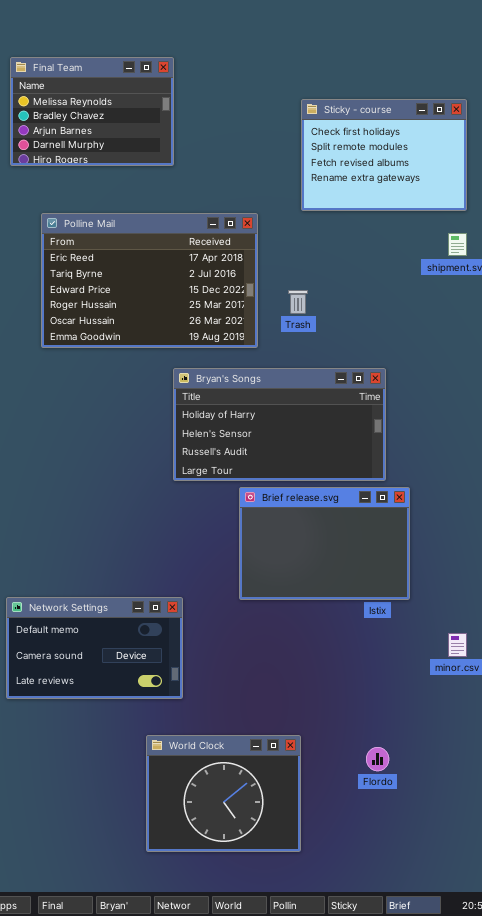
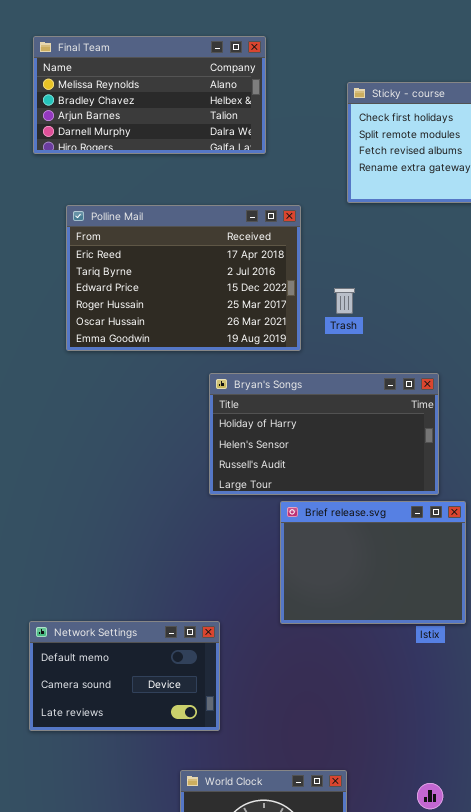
Final Team: [10,57,174,166] -> [33,36,266,154], resized

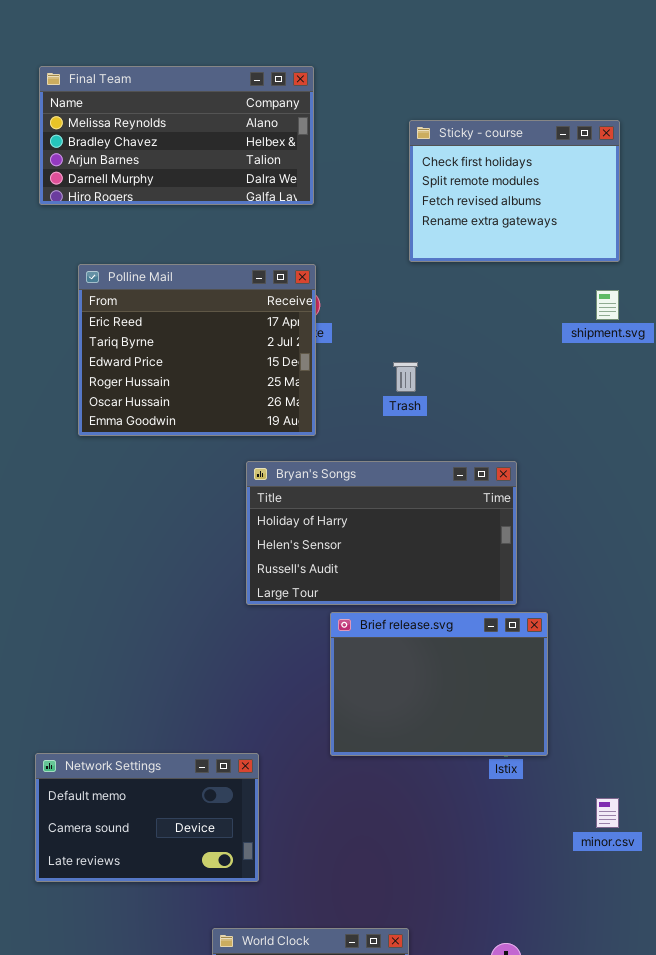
Polline Mail: [66,205,301,351] -> [78,264,316,436], resized

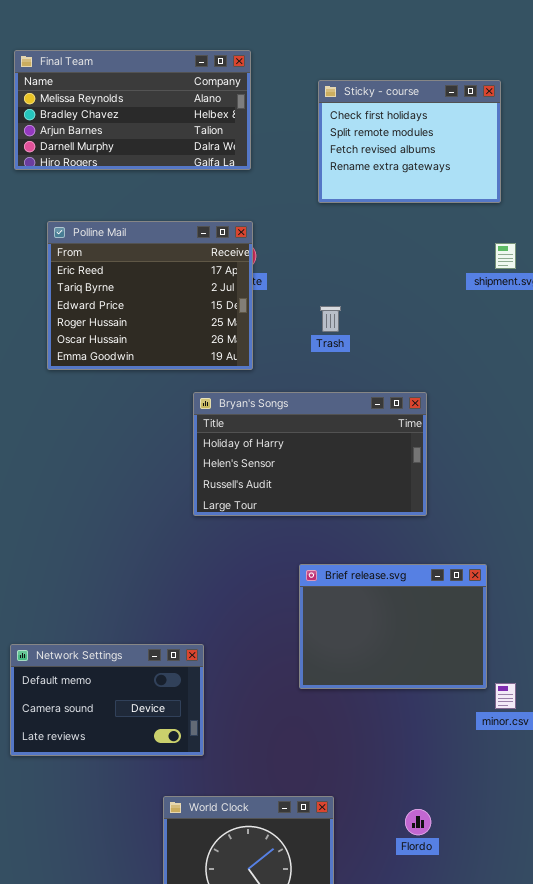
Sticky - course: [409,120,620,262] -> [318,80,501,203], moved
Brief release.svg: [330,612,548,756] -> [299,564,487,689], moved

